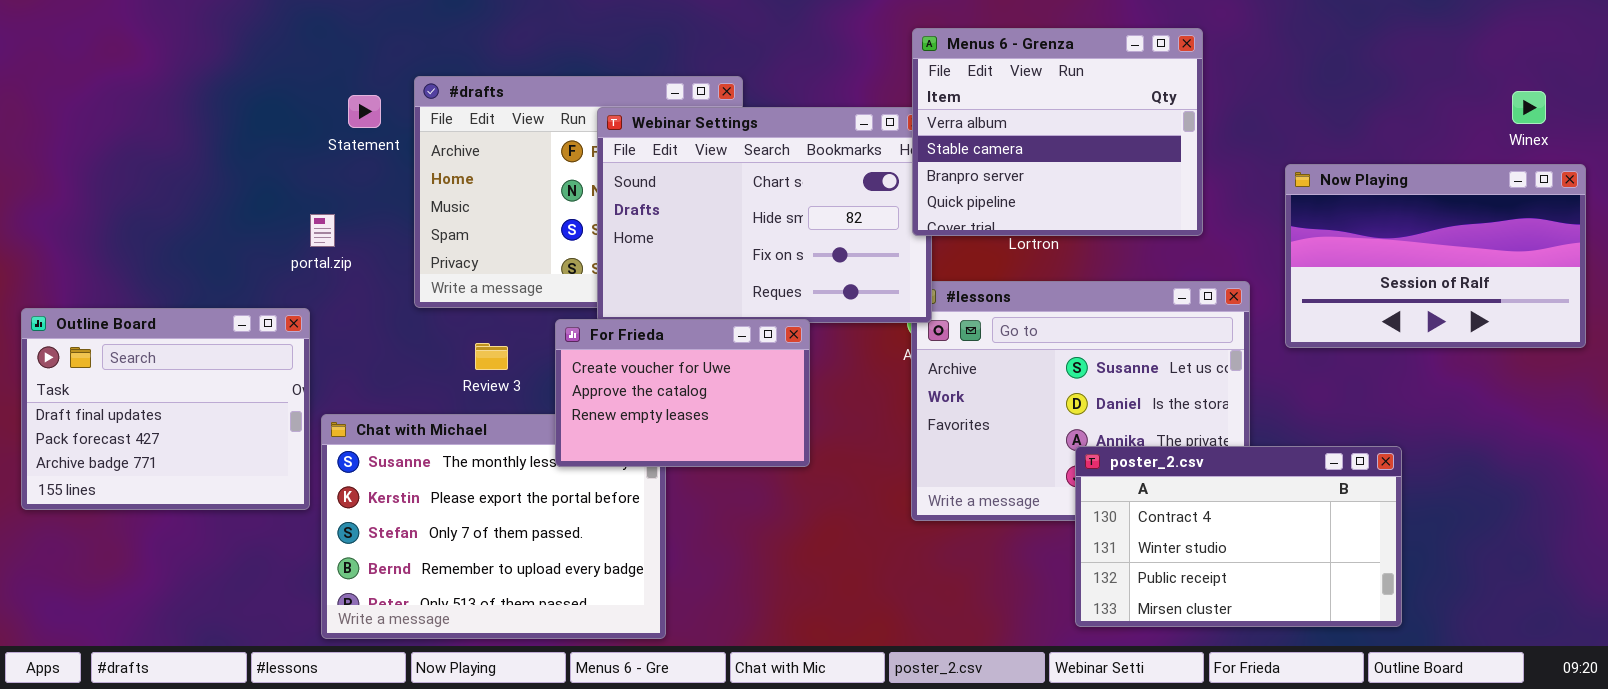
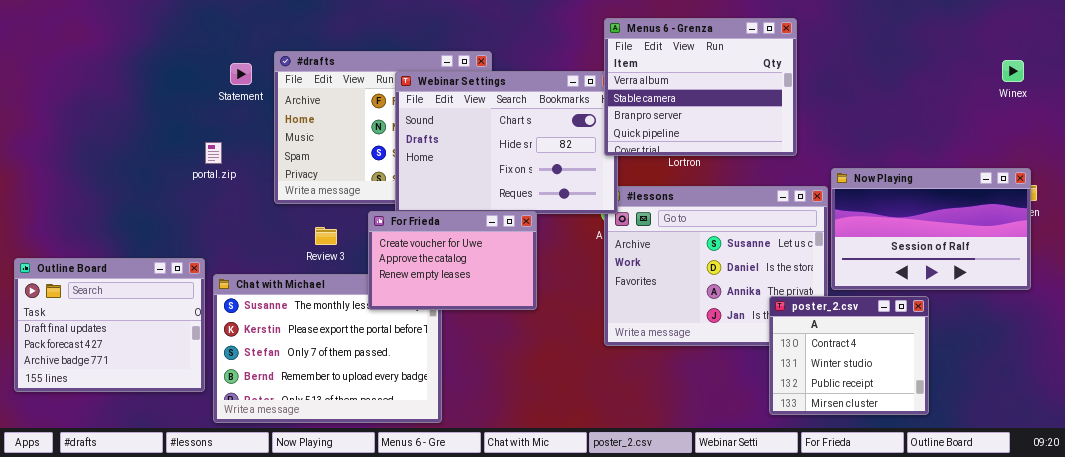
Now Playing: [1285,164,1586,348] -> [831,168,1031,290], moved
Outline Board: [21,308,310,510] -> [14,258,205,392], moved
poster_2.csv: [1075,446,1402,627] -> [769,296,929,415], resized

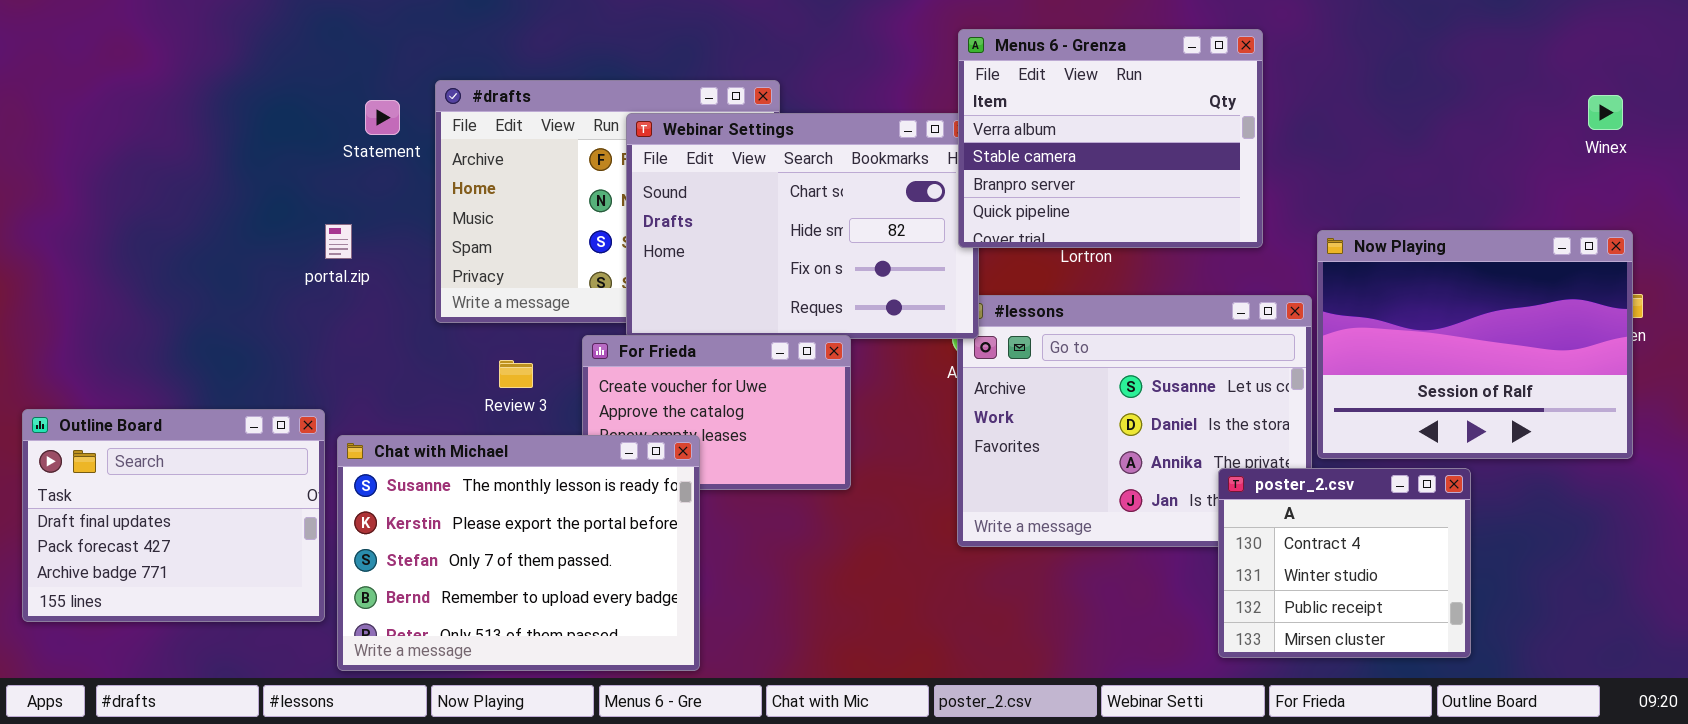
Now Playing: [831,168,1031,290] -> [1317,230,1633,459], resized
Chat with Michael: [213,274,442,423] -> [337,435,700,671], raised

